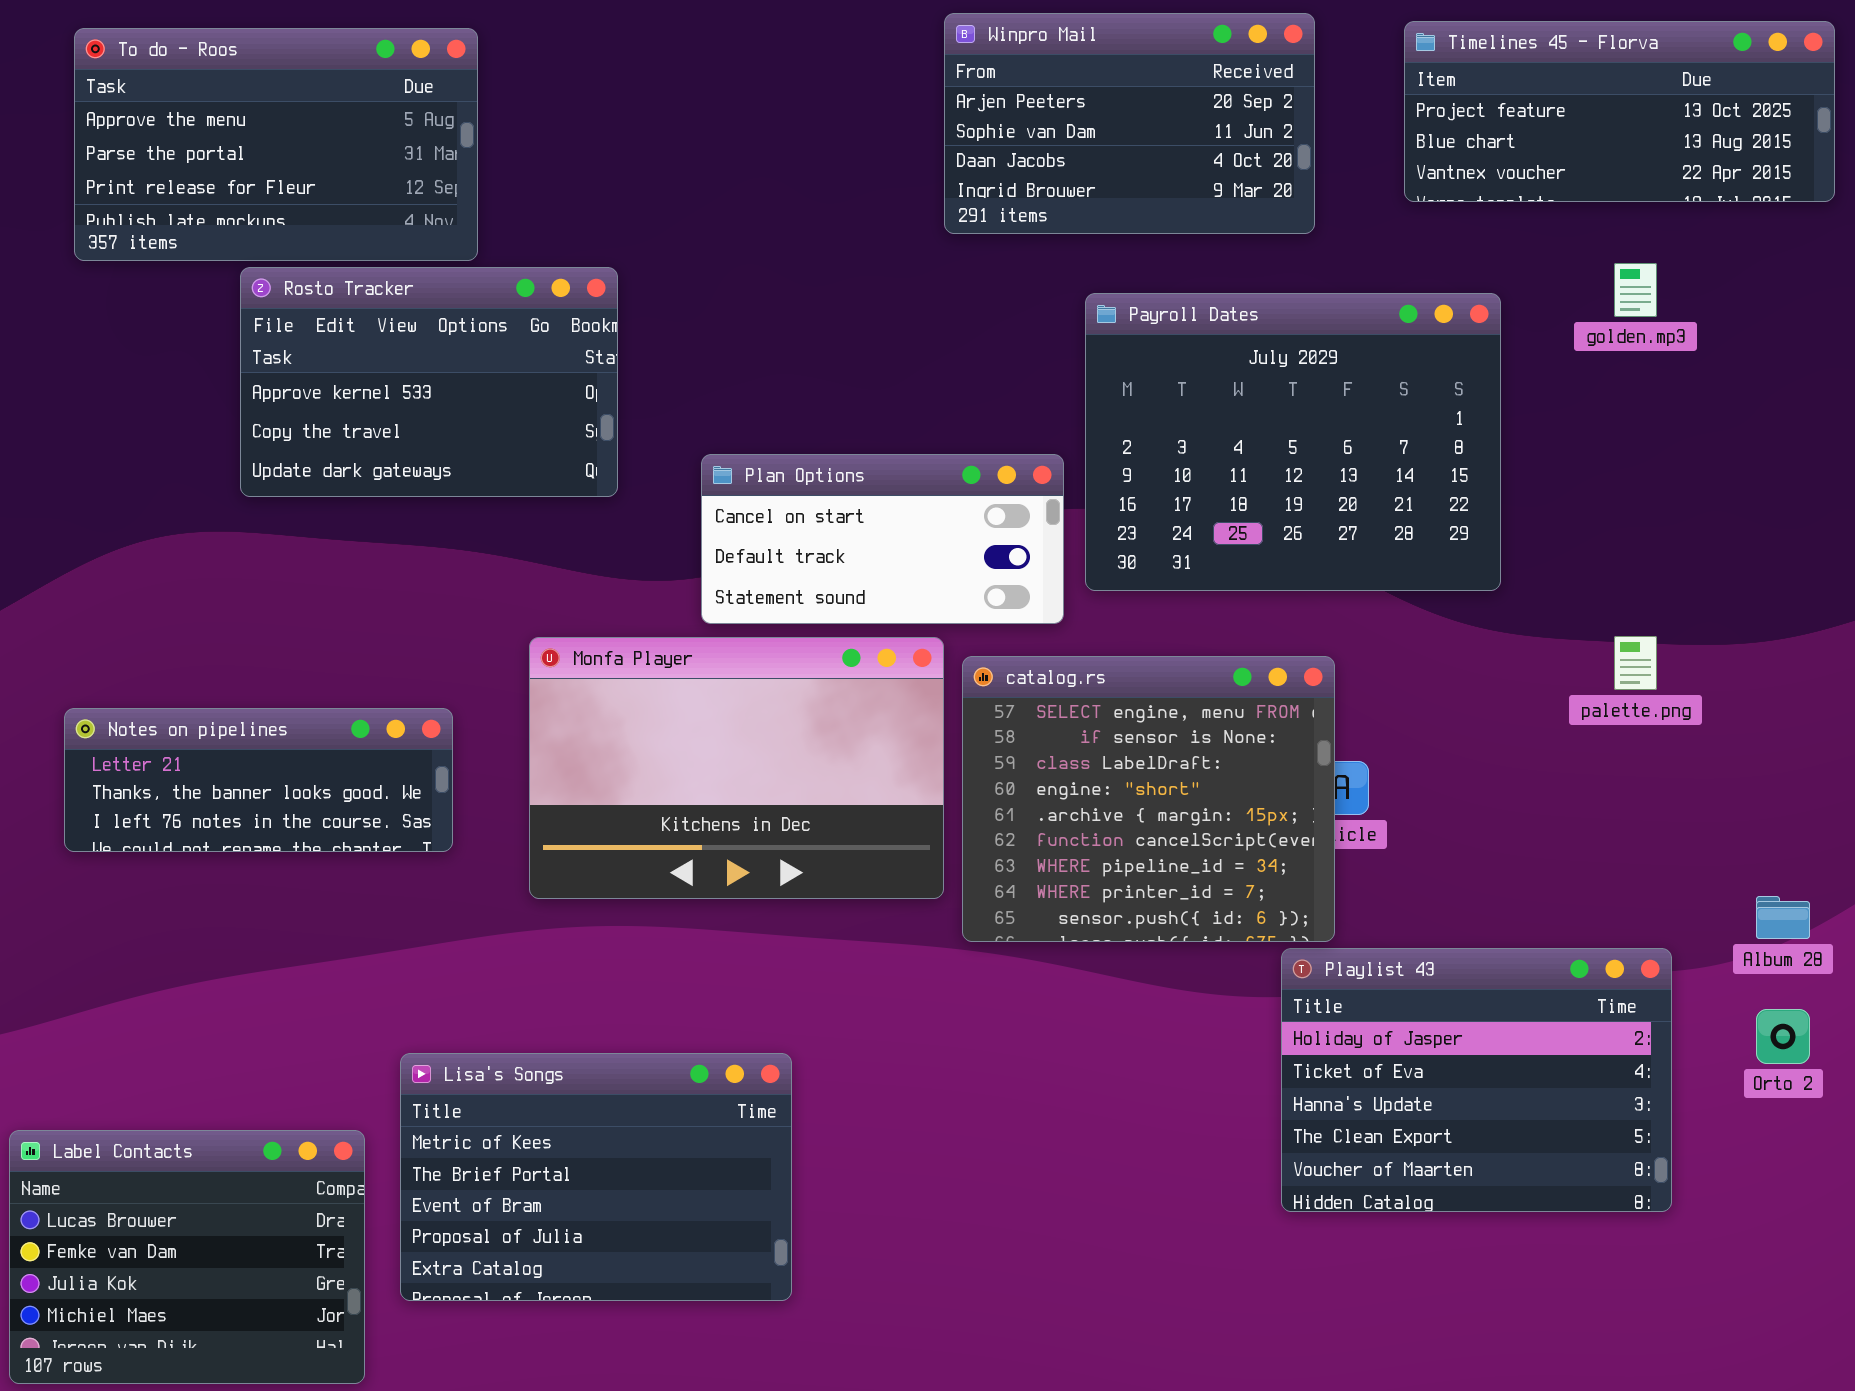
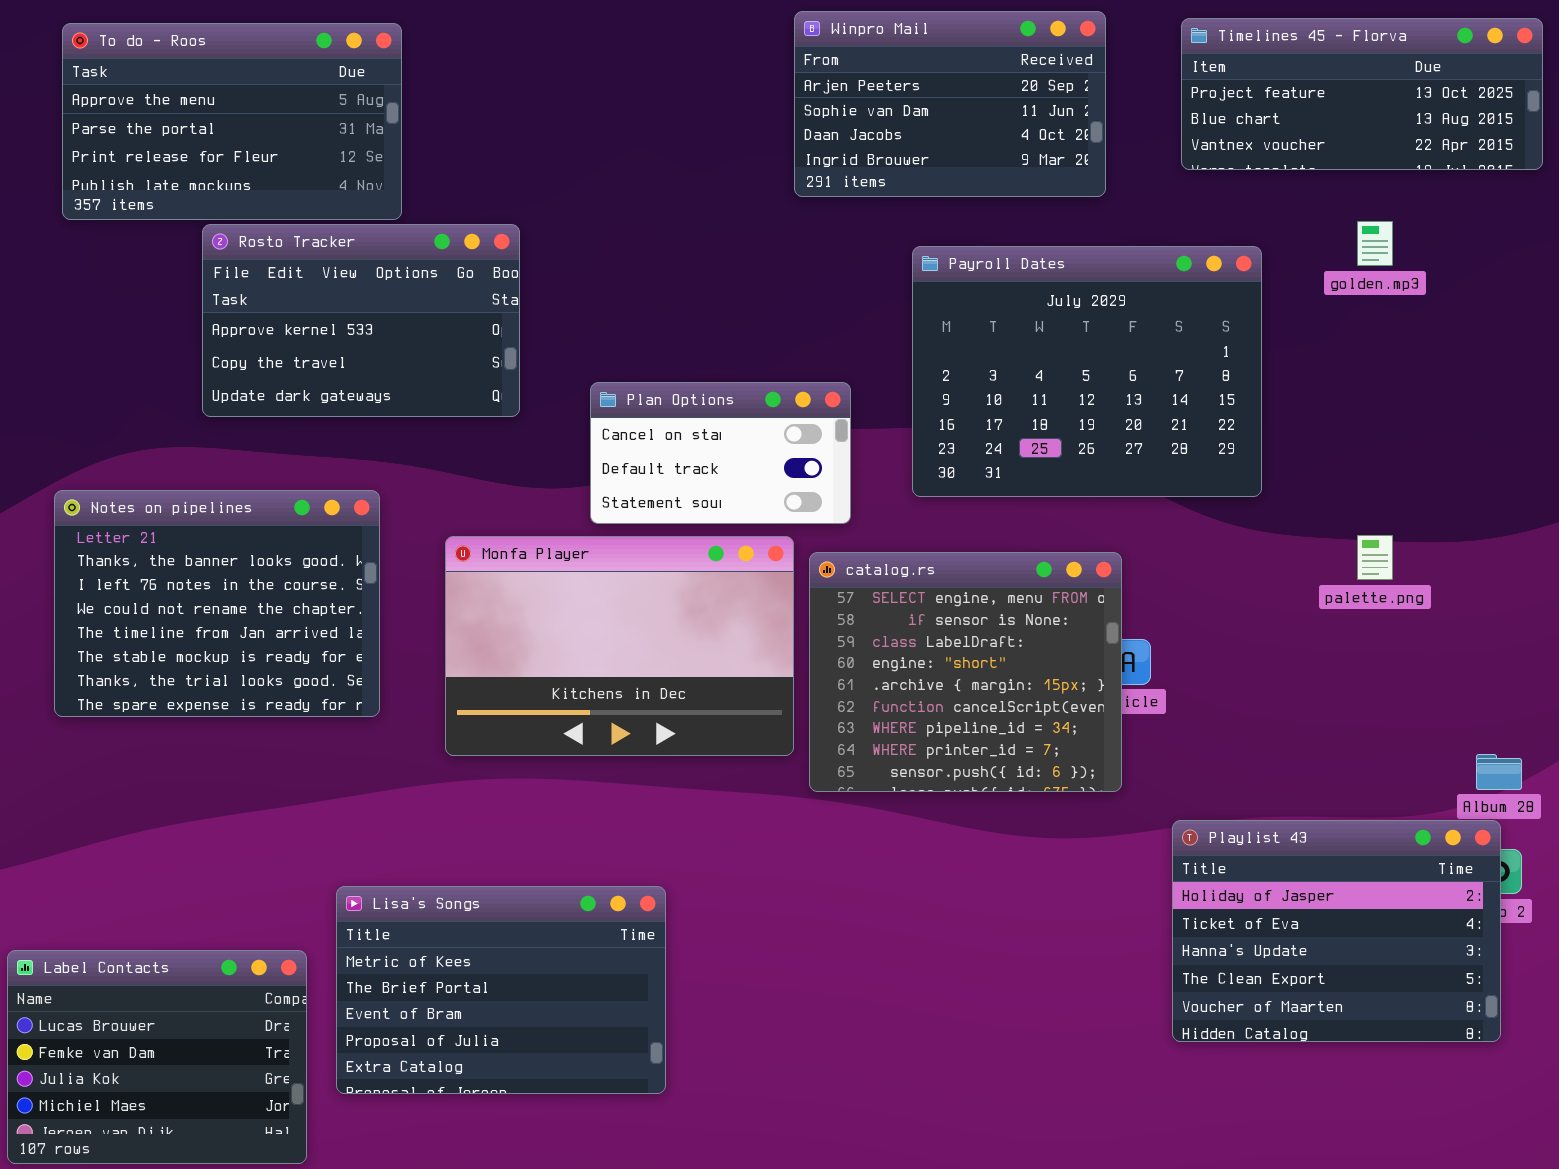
Plan Options: [701,454,1064,624] -> [590,382,851,524], resized
Notes on pipelines: [64,708,453,852] -> [54,490,380,717], resized
Playlist 43: [1281,948,1672,1212] -> [1172,820,1501,1042], moved

